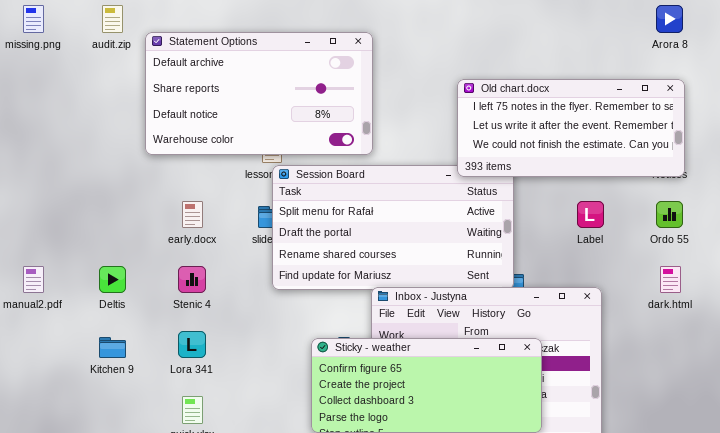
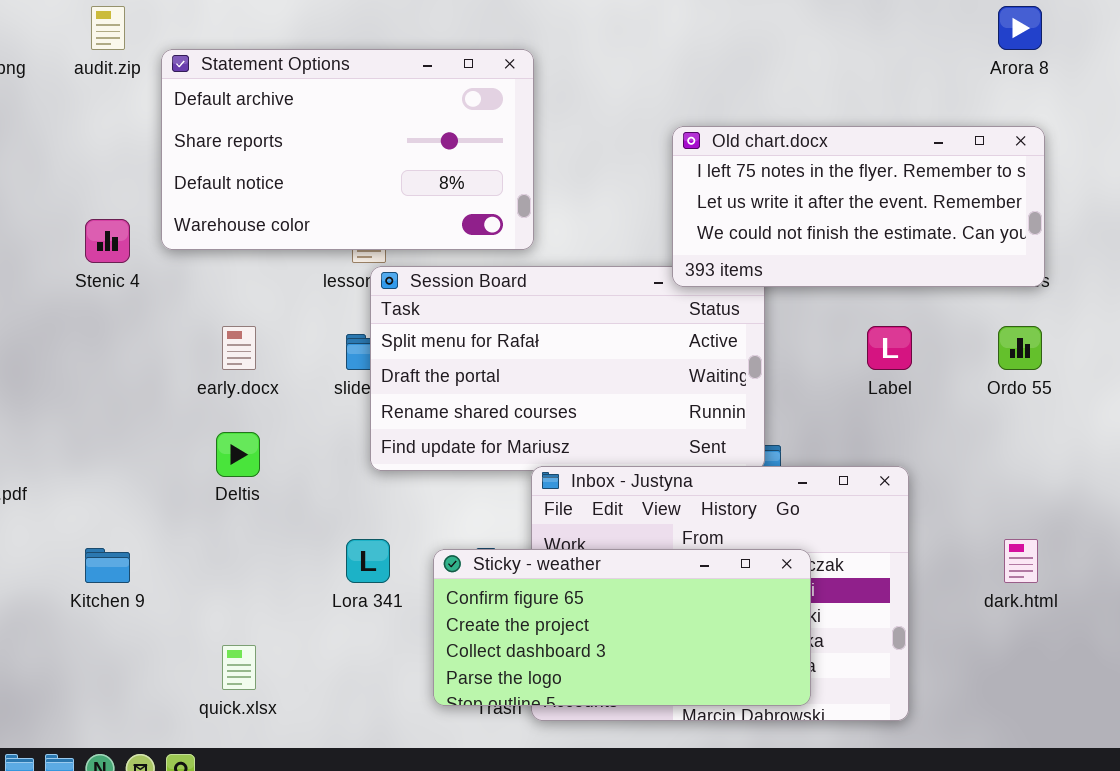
Deltis: [99,266,126,293] -> [216,432,260,477], moved
Stenic 4: [178,266,206,293] -> [85,219,130,263], moved
dark.html: [660,266,681,293] -> [1004,539,1038,583], moved
Lora 341: [178,331,206,358] -> [346,539,390,583], moved

